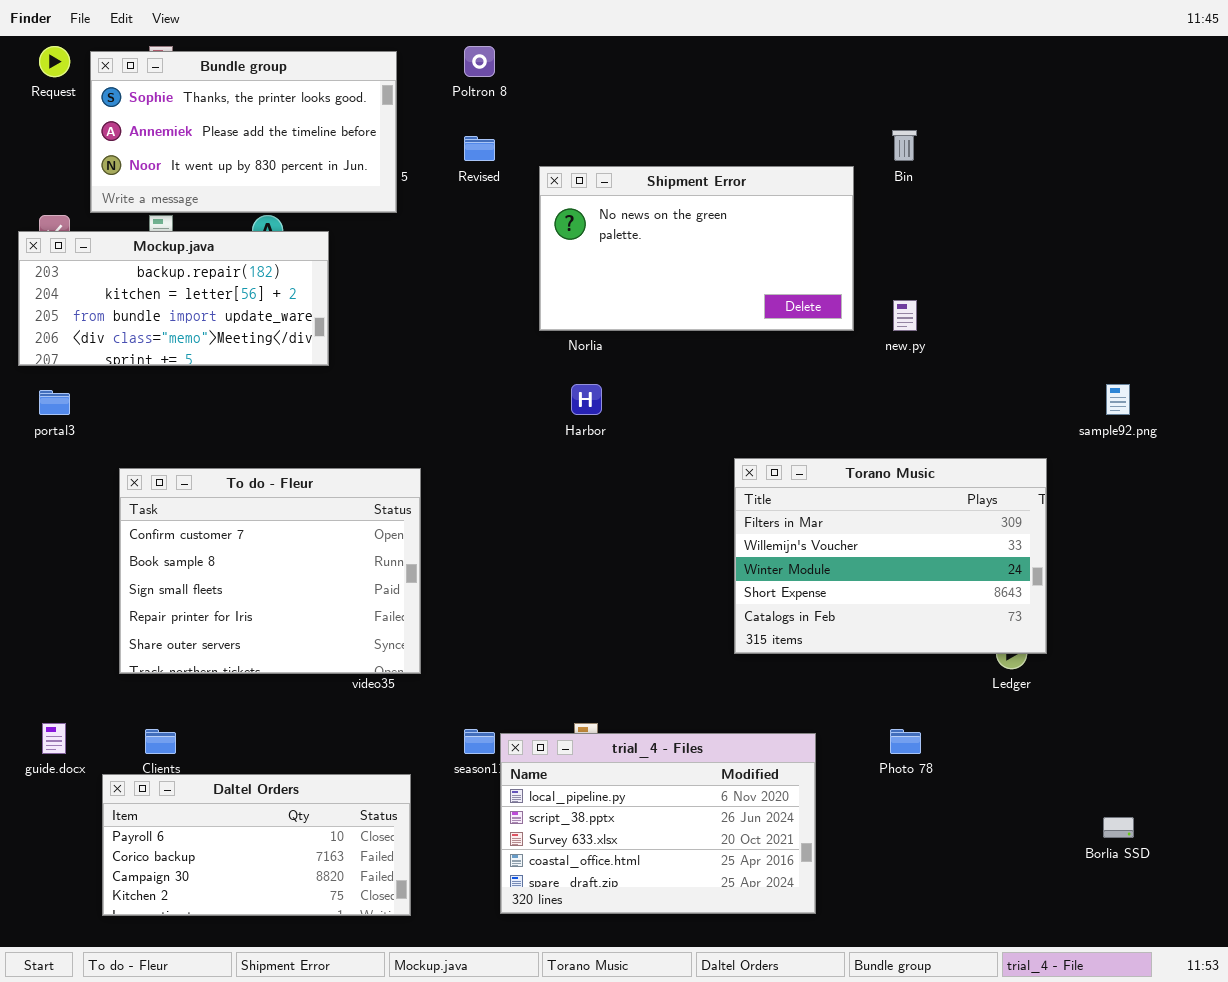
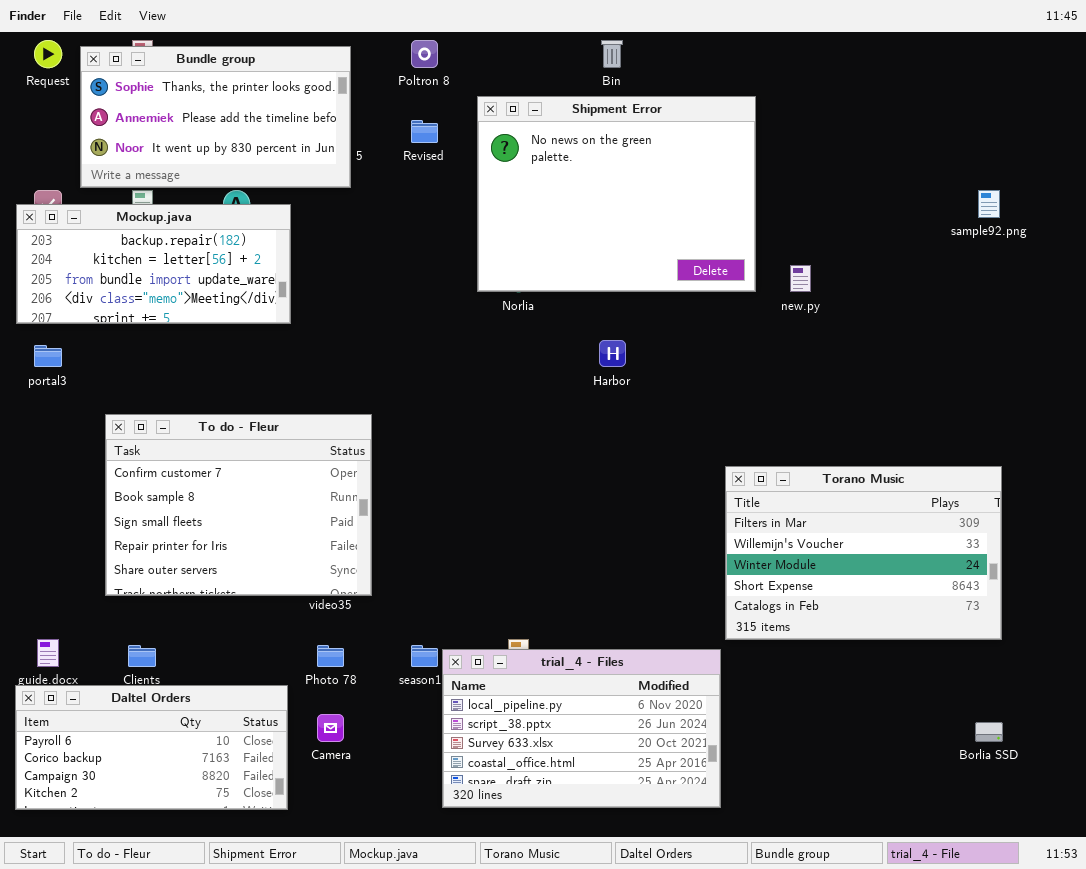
Bin: [892,130,917,161] -> [601,40,623,68], moved
Shipment Error: [539,166,854,331] -> [477,96,756,292], resized
Harbor: [571,384,602,415] -> [599,340,626,367], moved
sample92.png: [1106,384,1130,415] -> [978,190,1000,218], moved
Torano Music: [734,458,1047,654] -> [725,466,1002,640], moved
Photo 78: [890,729,921,754] -> [317,645,344,667], moved
Daltel Orders: [102,774,411,916] -> [15,685,288,810], moved

